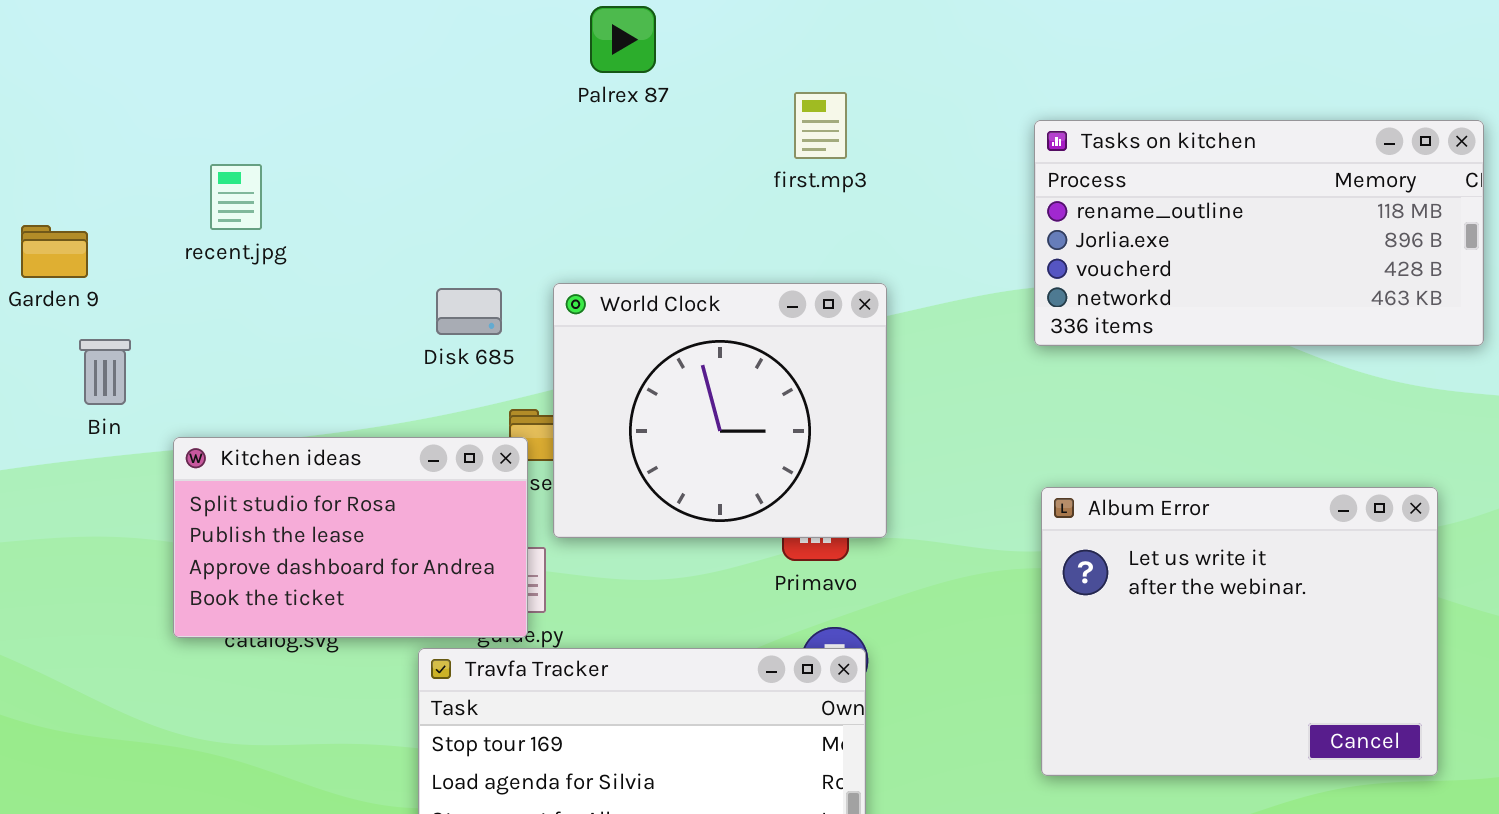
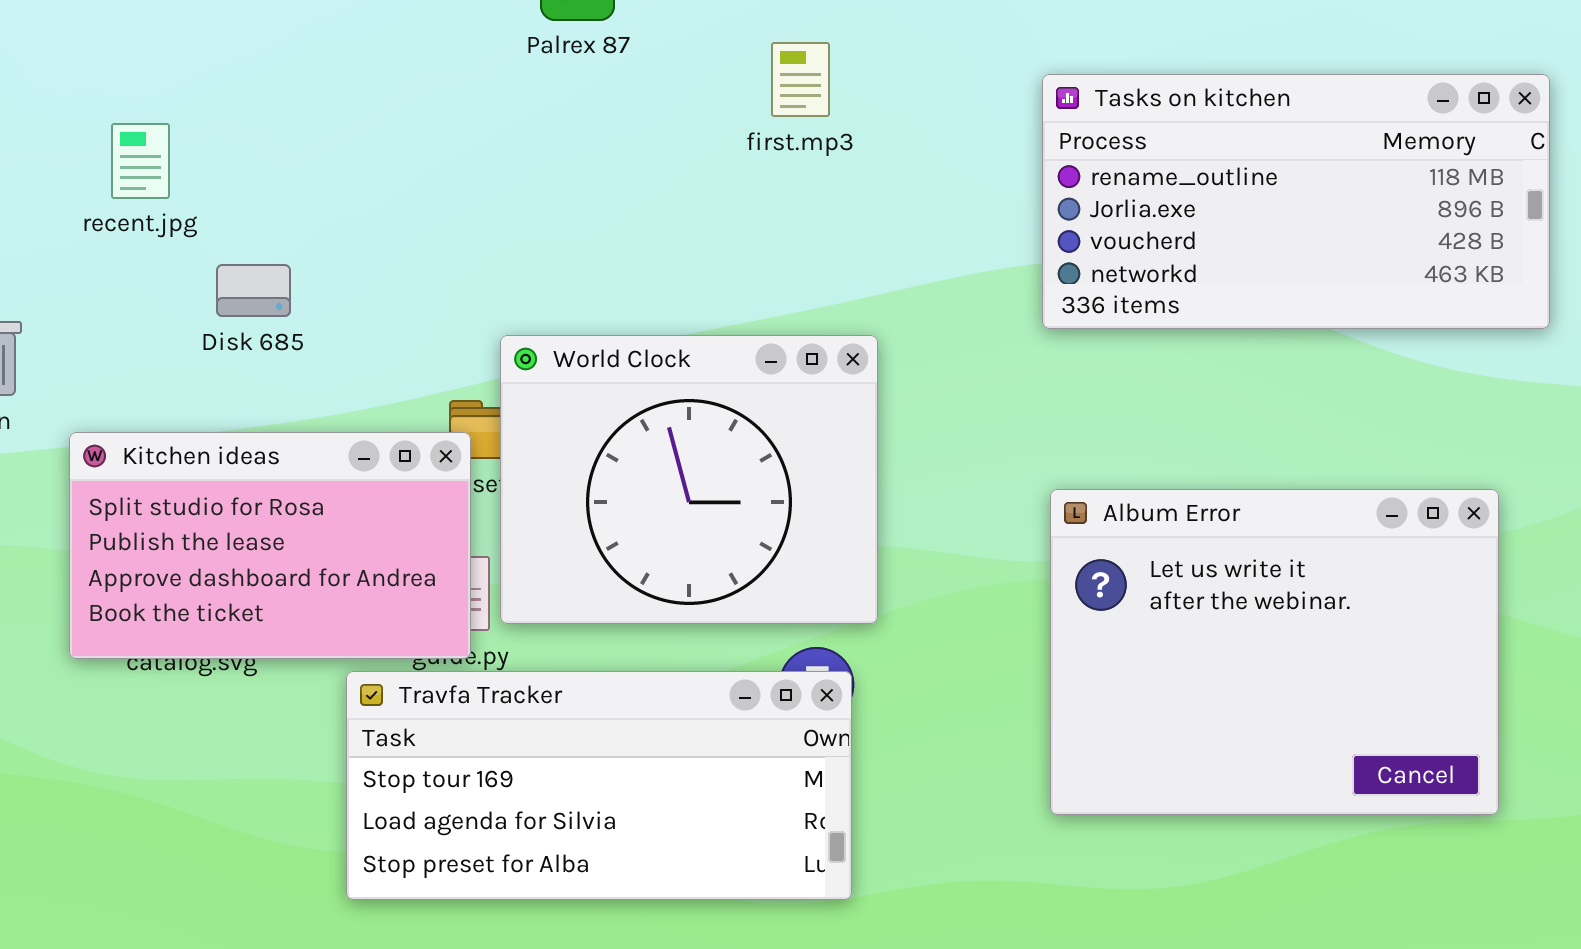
World Clock: [553,283,887,538] -> [500,335,878,624], moved
Disk 685: [436,288,502,335] -> [216,264,291,317], moved

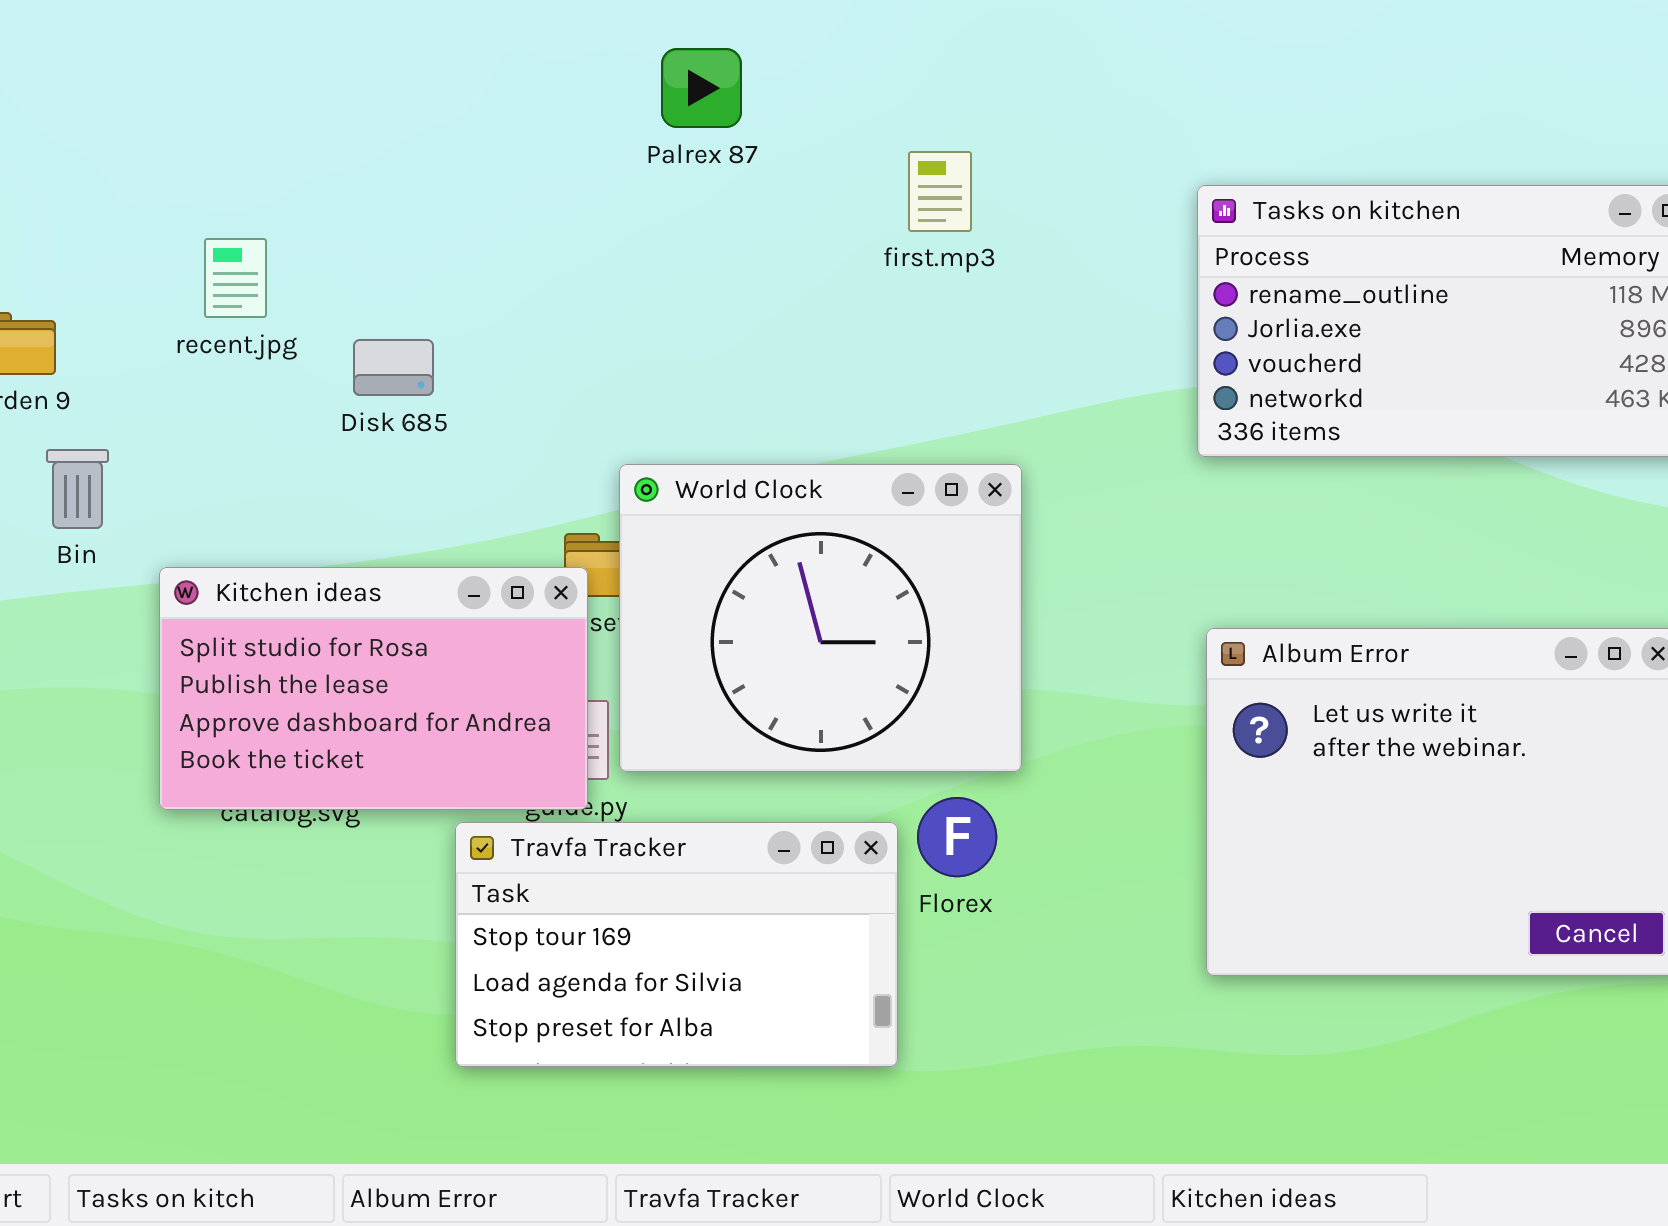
Disk 685: [216,264,291,317] -> [353,339,434,396], moved
Travfa Tracker: [346,671,852,900] -> [455,822,898,1067], resized

